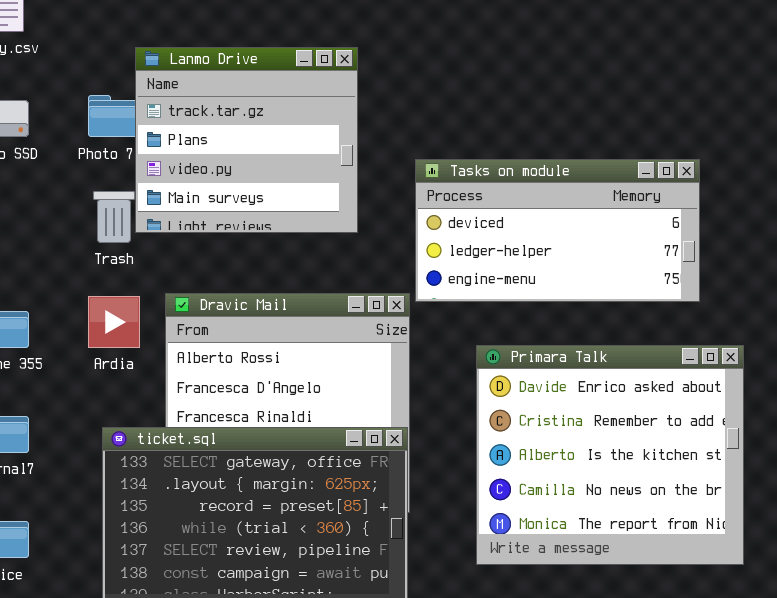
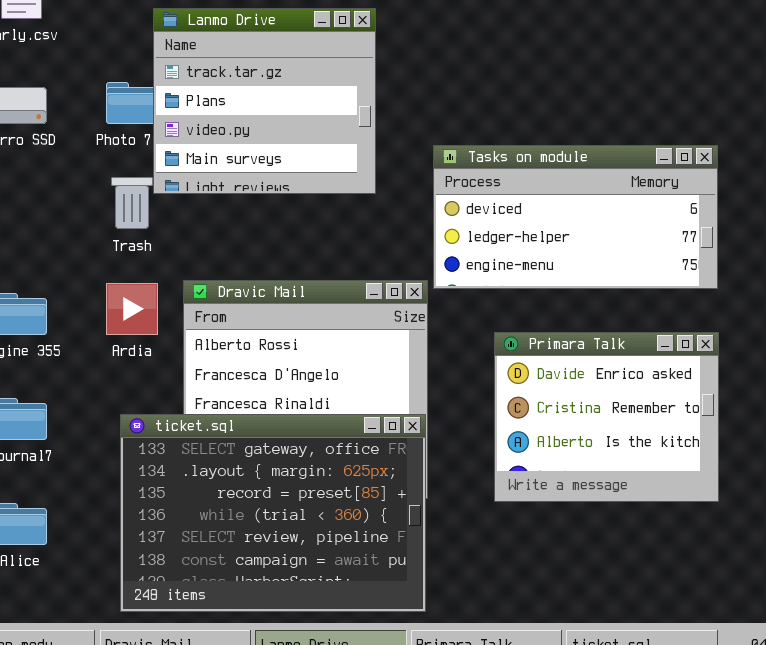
Lanmo Drive: [135,47,358,233] -> [153,8,376,194], moved
Primara Talk: [476,345,744,565] -> [494,332,719,502], resized

